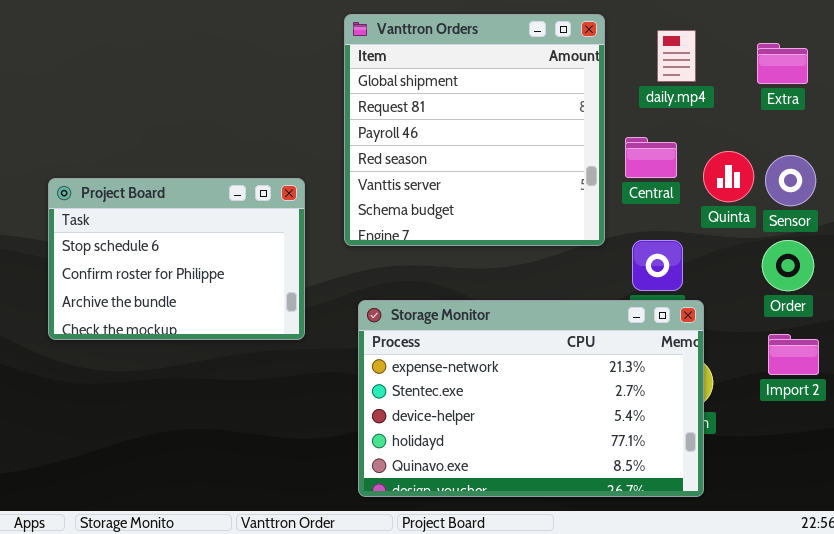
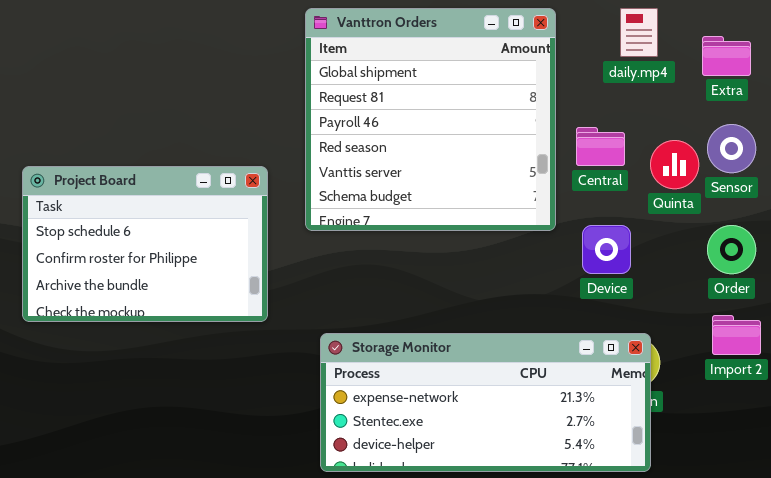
daily.mp4: [657,30,696,82] -> [620,8,658,57], moved
Sensor: [765,155,816,206] -> [707,124,756,173], moved
Storage Monitor: [358,300,704,497] -> [320,333,651,472], resized

